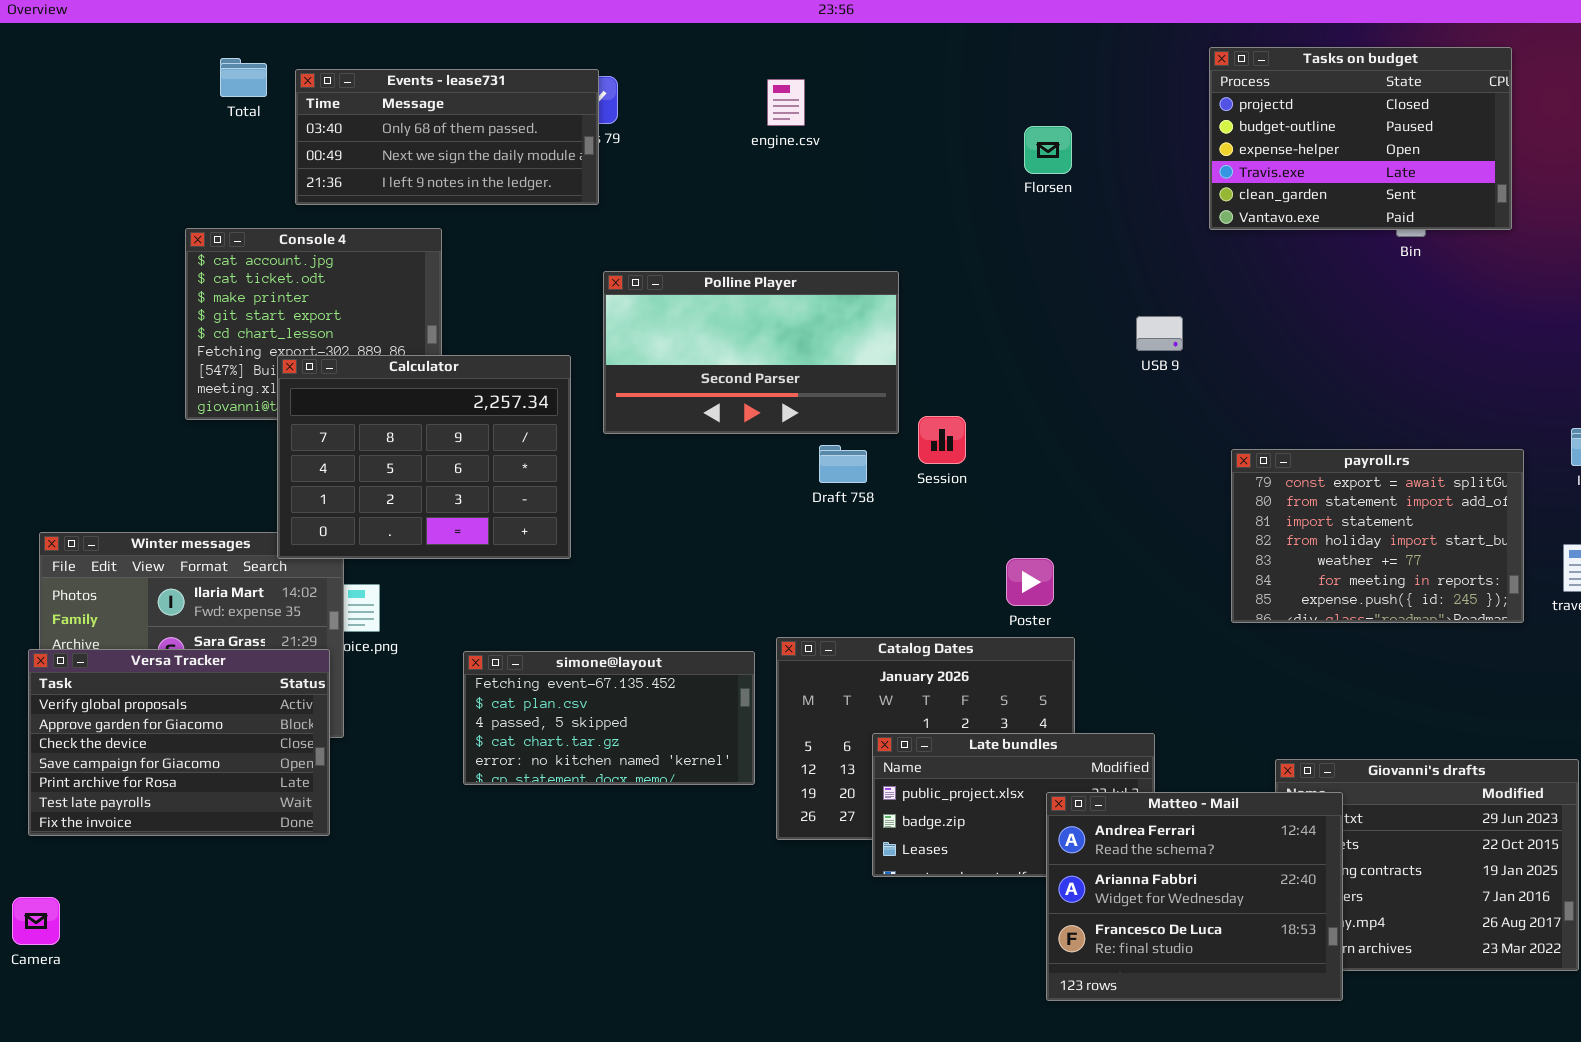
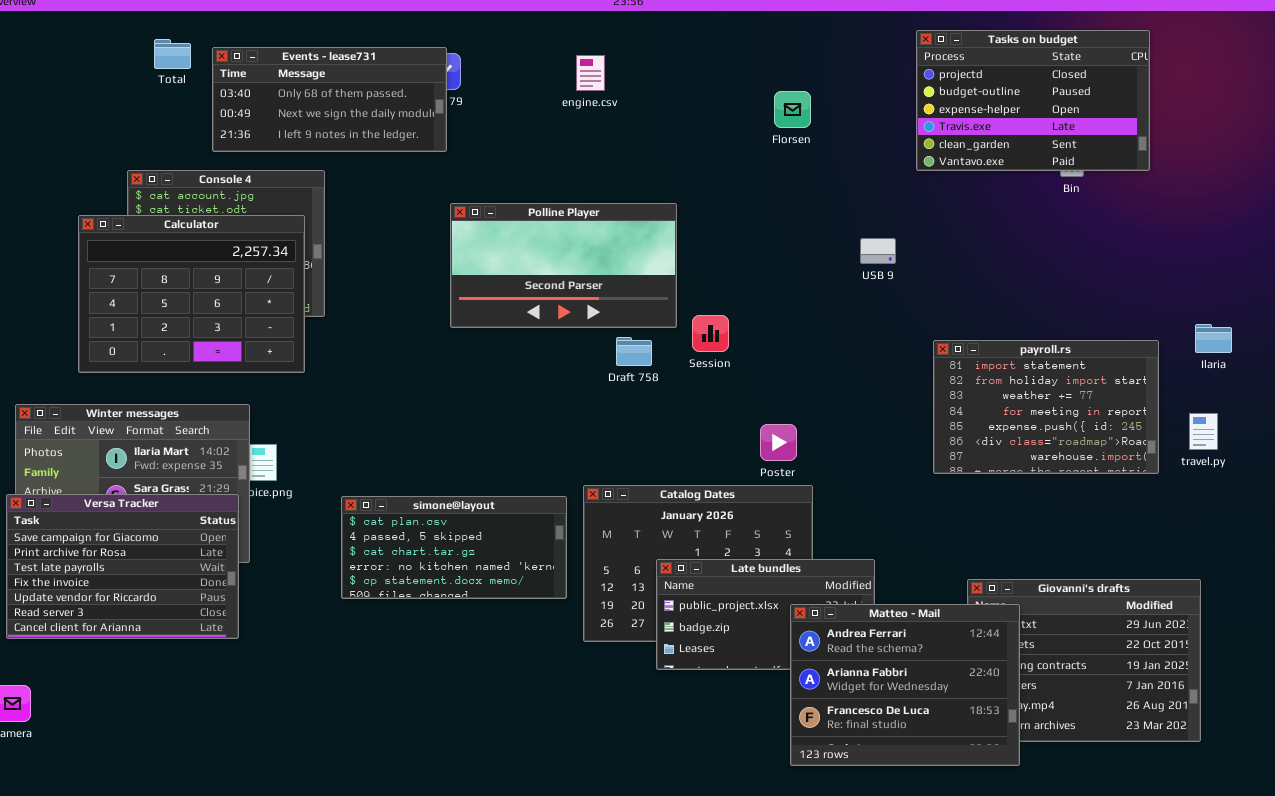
Calculator: [277,355,571,559] -> [78,215,305,373], moved
payroll.rs: [1231,449,1524,623] -> [933,340,1159,474], scrolled down 2 rows
Versa Tracker: [28,649,330,836] -> [6,494,239,639], scrolled down 3 rows
simone@layout: [463,651,755,785] -> [341,496,567,599], scrolled down 1 row

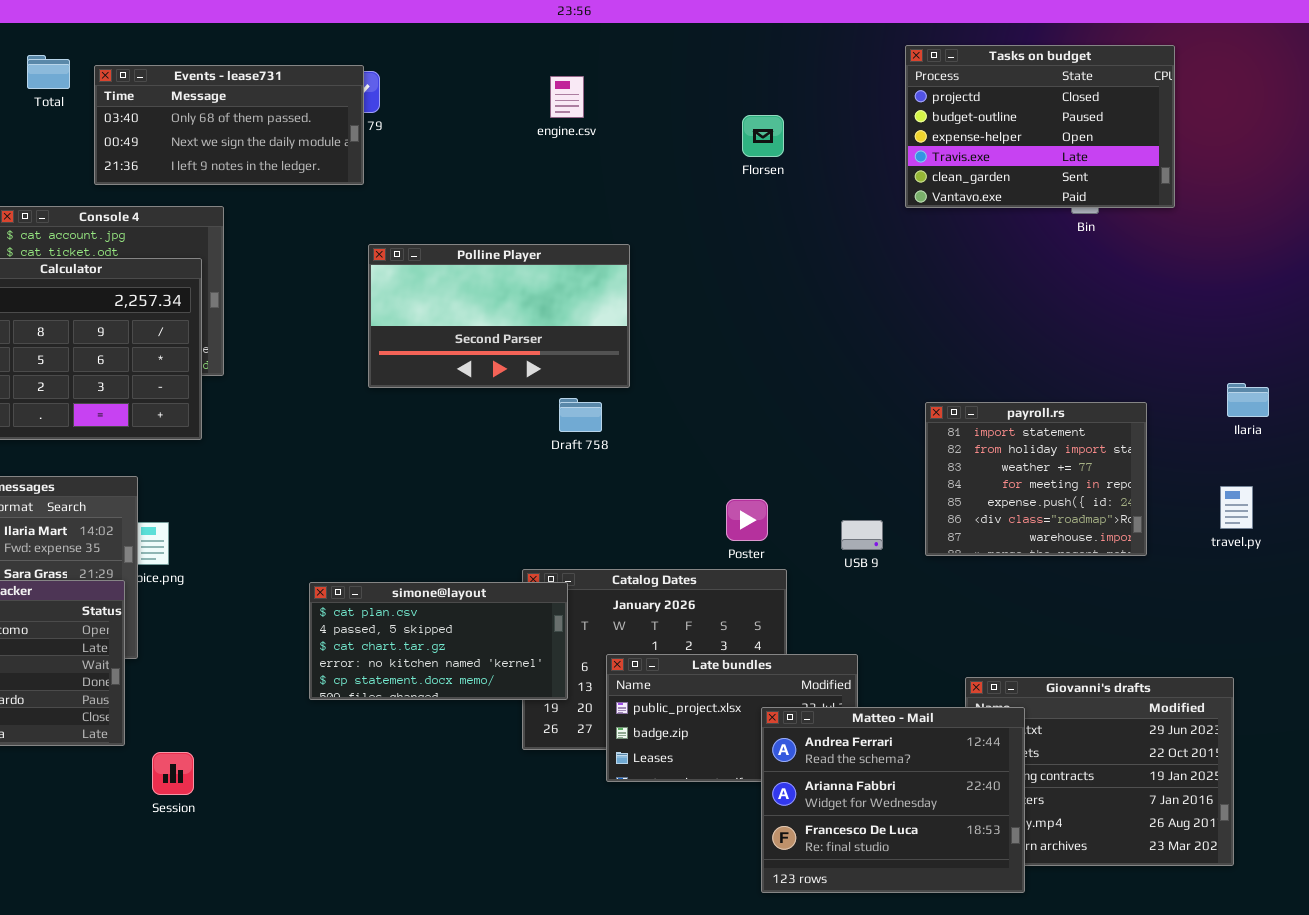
engine.csv: [576,55,605,91] -> [550,76,584,118], moved
USB 9: [860,238,896,264] -> [841,520,883,550], moved
Session: [692,315,729,352] -> [152,752,194,795], moved
payroll.rs: [933,340,1159,474] -> [925,402,1147,556], resized
simone@layout: [341,496,567,599] -> [309,582,568,700], moved

